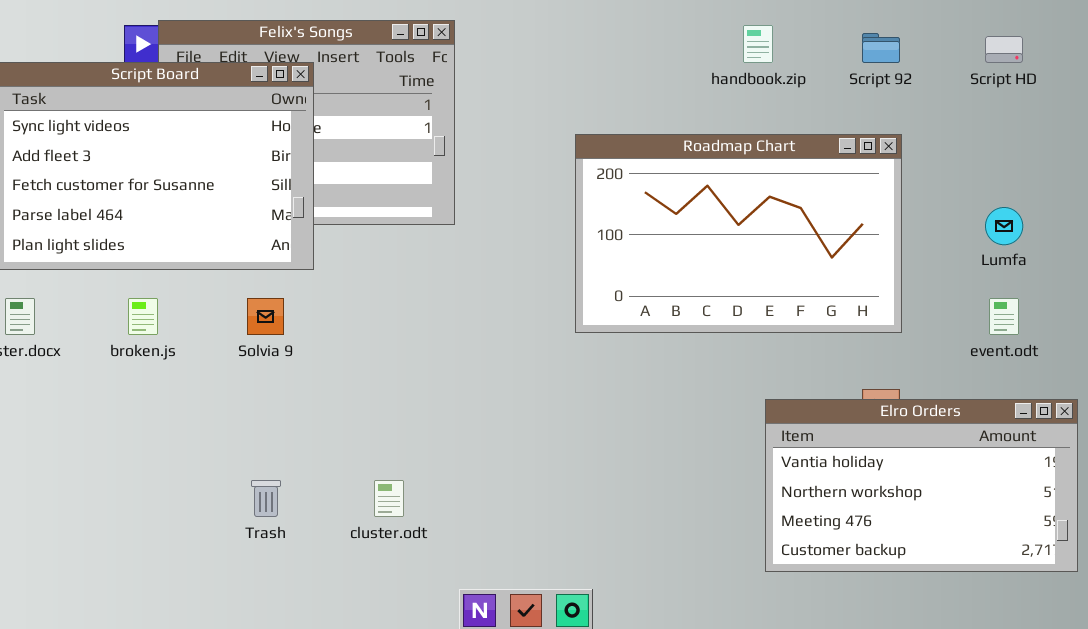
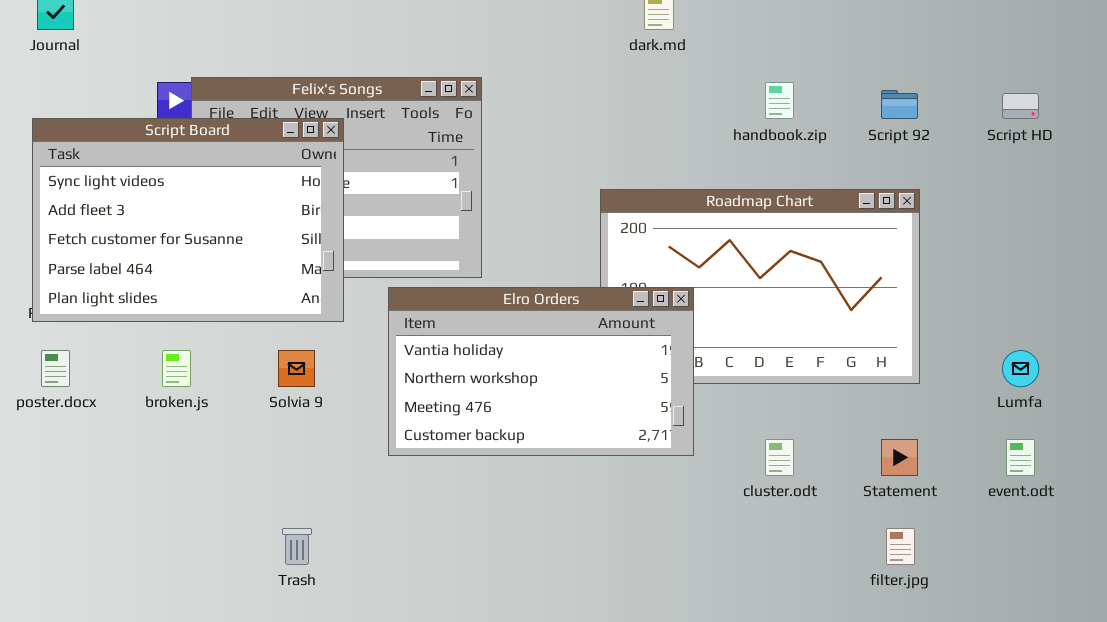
Lumfa: [985,207,1023,245] -> [1002,350,1039,387], moved
event.odt: [989,298,1019,335] -> [1006,439,1035,476], moved
Elro Orders: [765,399,1078,572] -> [388,287,694,456], moved
cluster.odt: [374,480,404,517] -> [765,439,794,476], moved

